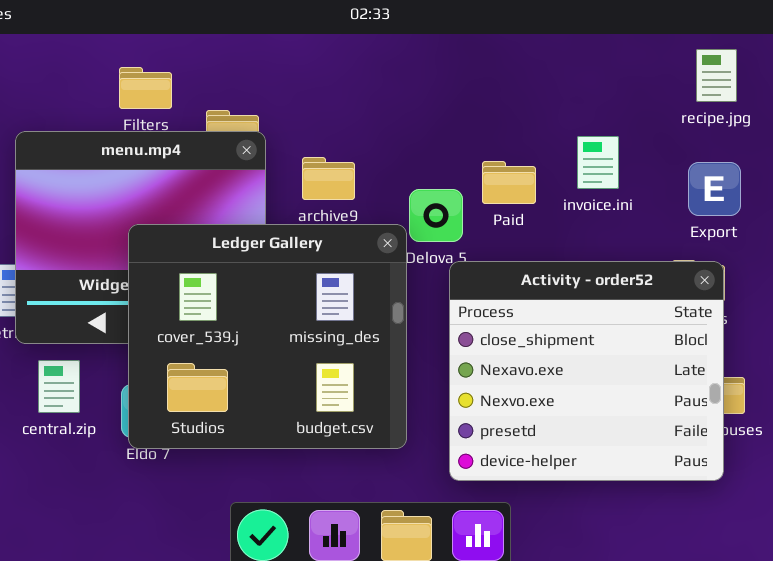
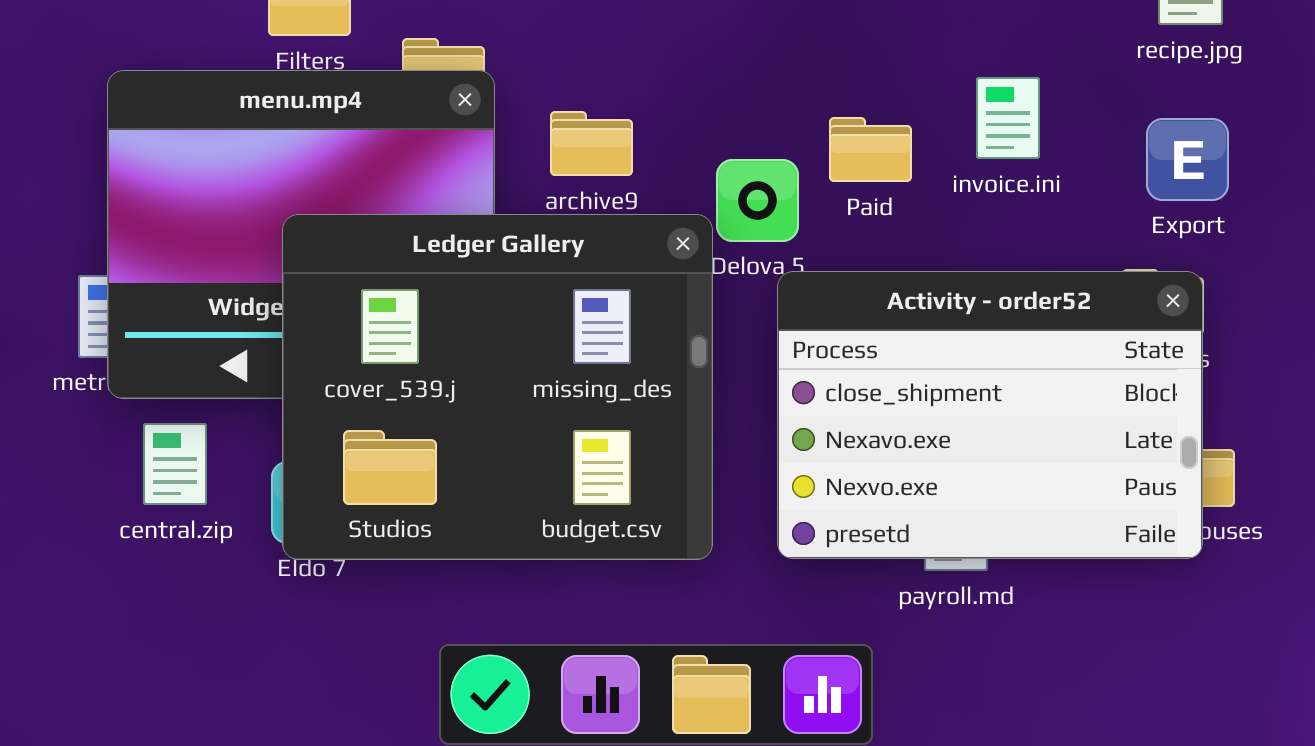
Activity - order52: [449,261,724,481] -> [777,271,1203,559], resized

